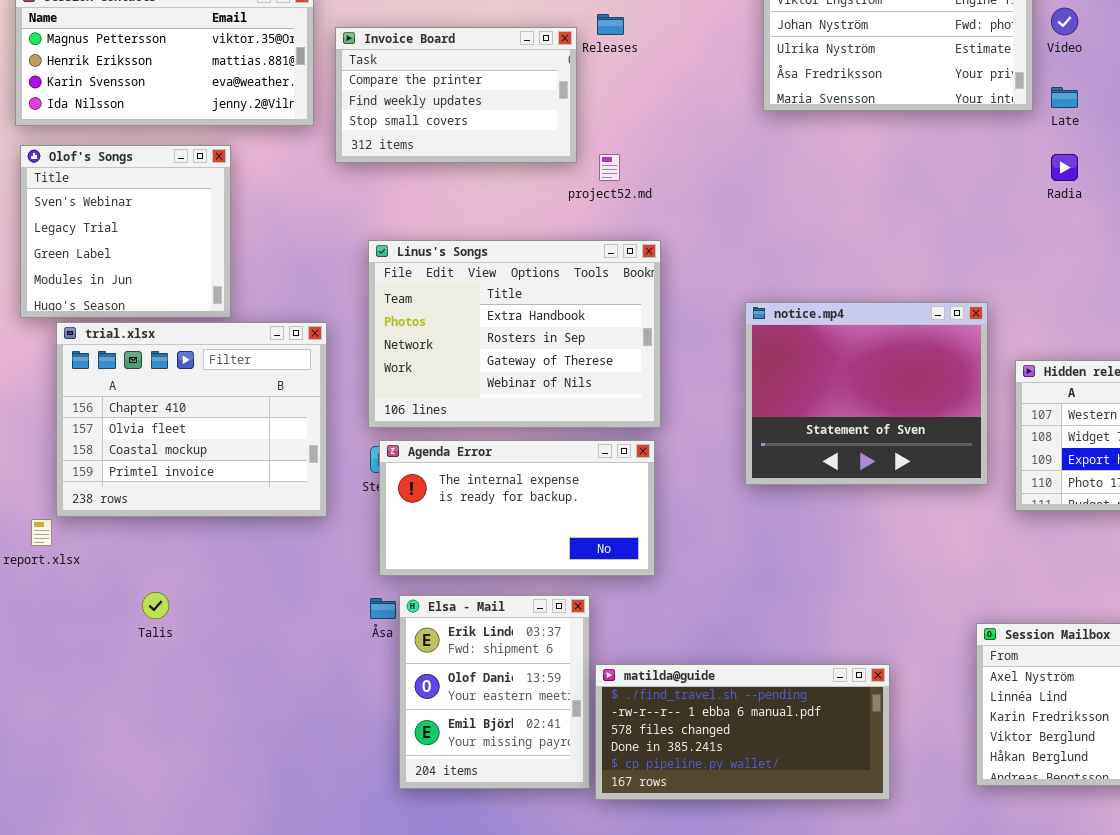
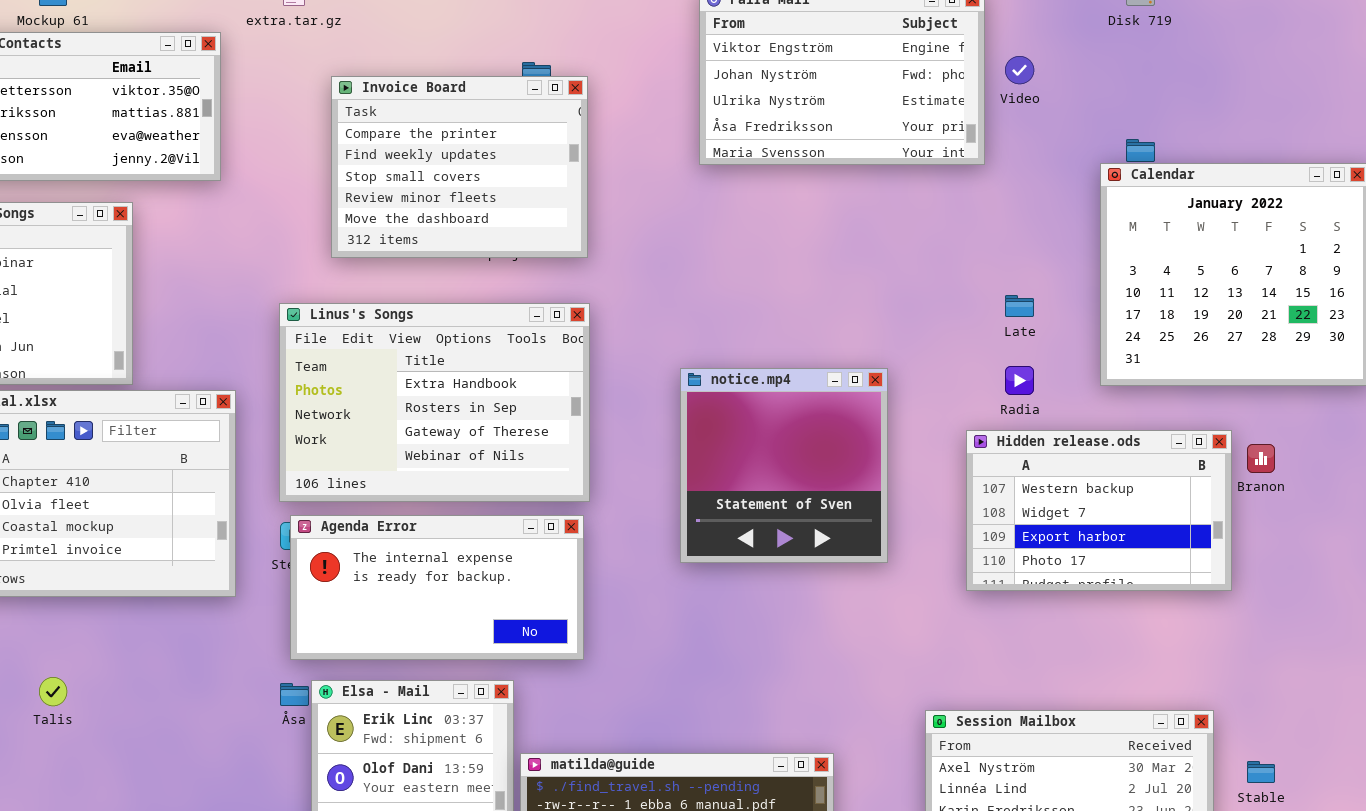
Invoice Board: [335,27,577,163] -> [331,76,588,258], moved, resized
Late: [1051,87,1078,108] -> [1005,295,1034,317], moved
Radia: [1051,154,1078,181] -> [1005,366,1034,395], moved
notice.mp4: [745,302,988,485] -> [680,368,888,563], resized

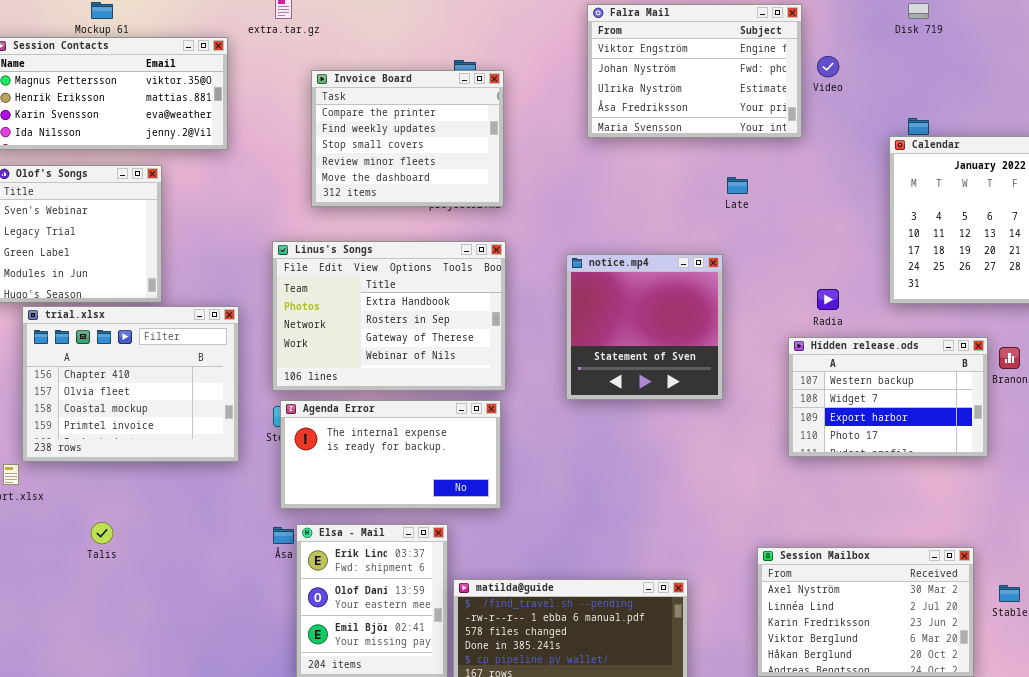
Late: [1005,295,1034,317] -> [727,177,748,194], moved
notice.mp4: [680,368,888,563] -> [566,254,723,400], moved

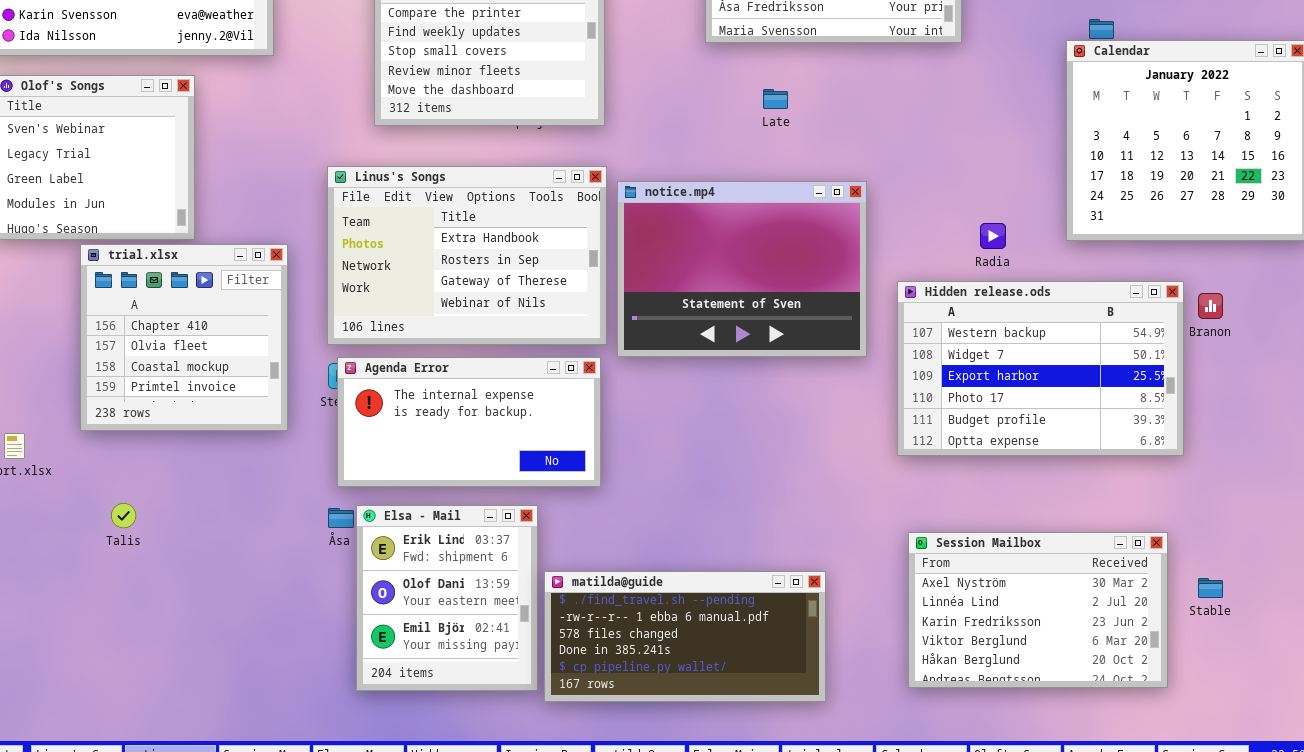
Late: [727,177,748,194] -> [763,89,788,109], moved
notice.mp4: [566,254,723,400] -> [617,181,867,357], resized
trial.xlsx: [22,306,239,462] -> [80,244,288,431], resized
Hidden release.ods: [788,337,988,457] -> [897,281,1184,456], resized

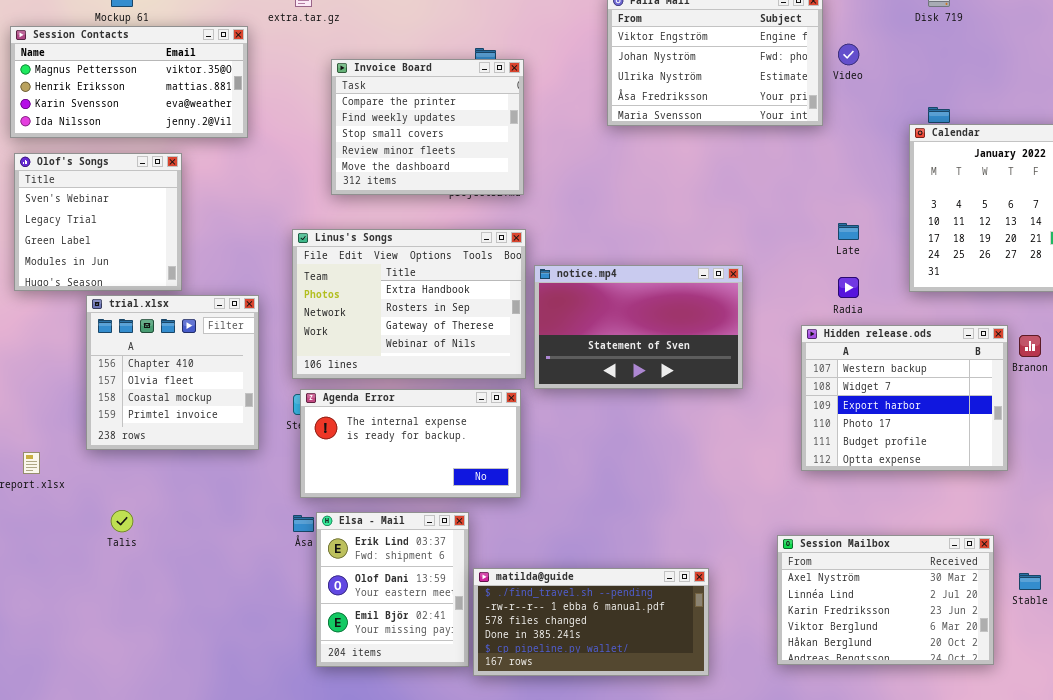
Late: [763,89,788,109] -> [838,223,859,240], moved
notice.mp4: [617,181,867,357] -> [534,265,743,389], resized
Hidden release.ods: [897,281,1184,456] -> [801,325,1008,471], resized

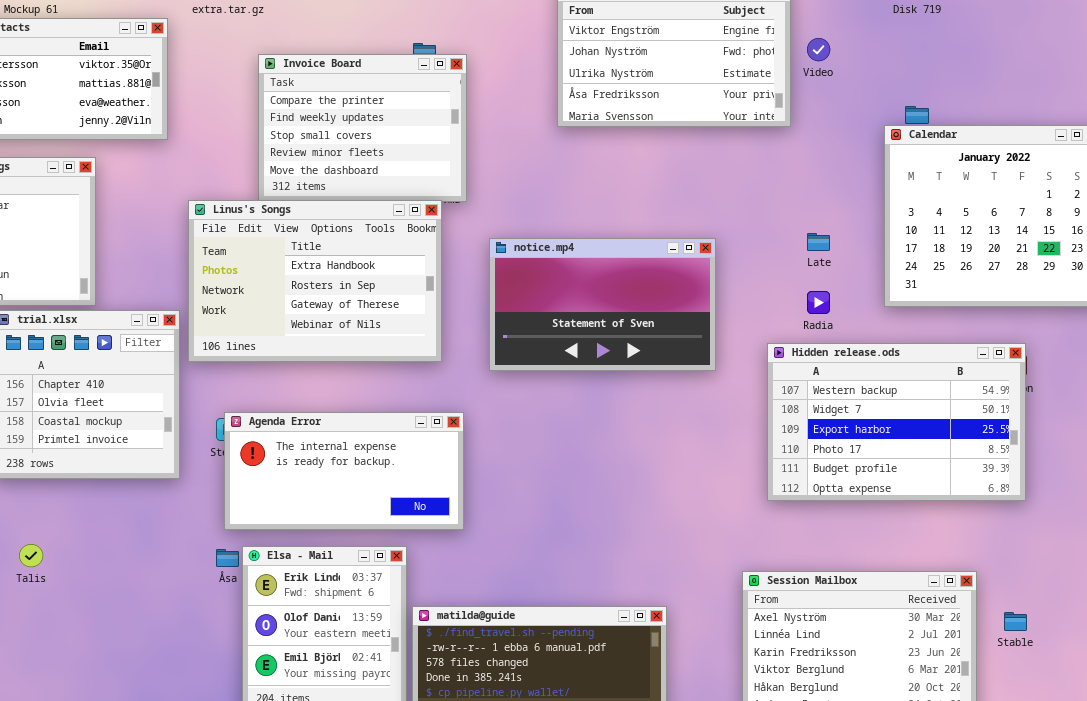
Linus's Songs: [292,229,526,379] -> [188,200,442,362], moved
notice.mp4: [534,265,743,389] -> [489,238,716,371], moved
Hidden release.ods: [801,325,1008,471] -> [767,343,1026,501], resized

